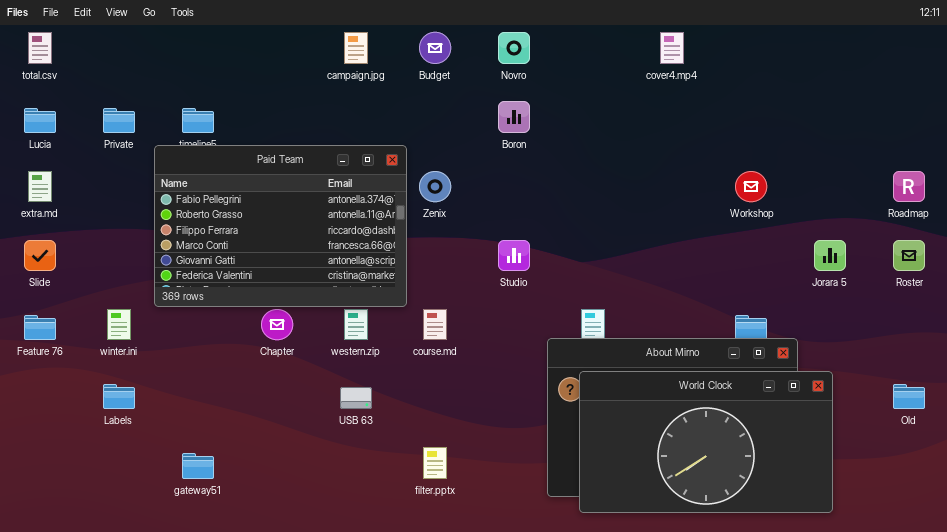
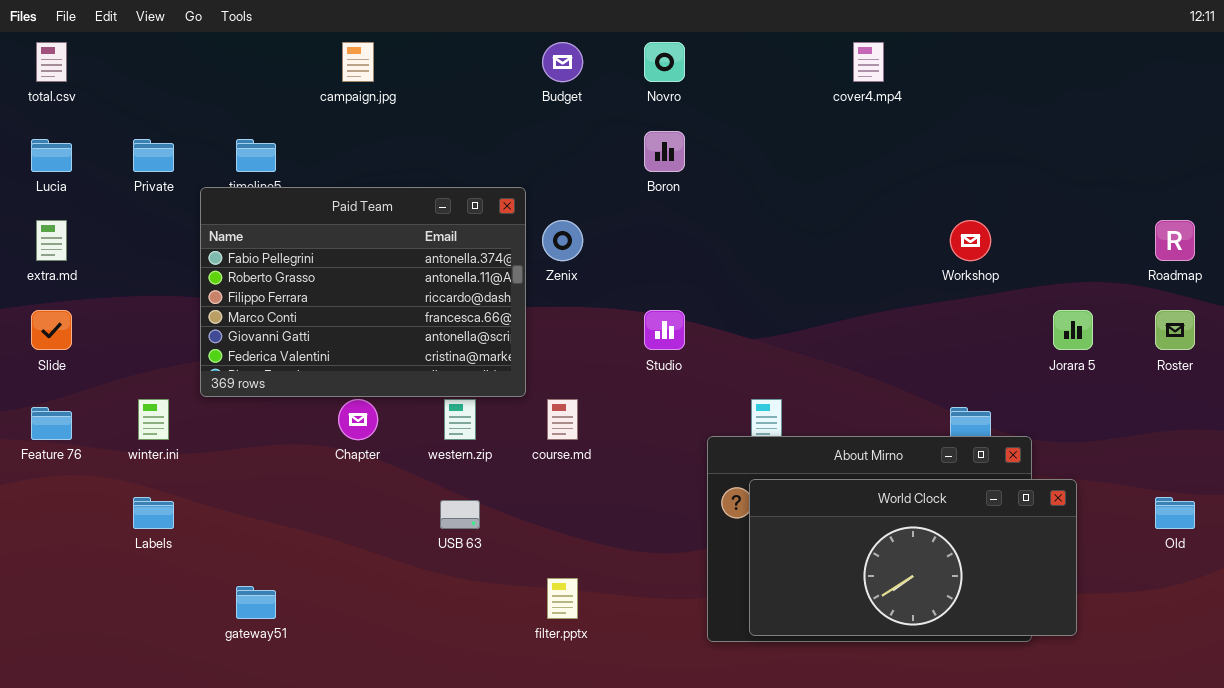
campaign.jpg: [344,32,368,64] -> [342,42,374,82], moved
World Clock: [579,371,833,513] -> [749,479,1077,636], resized

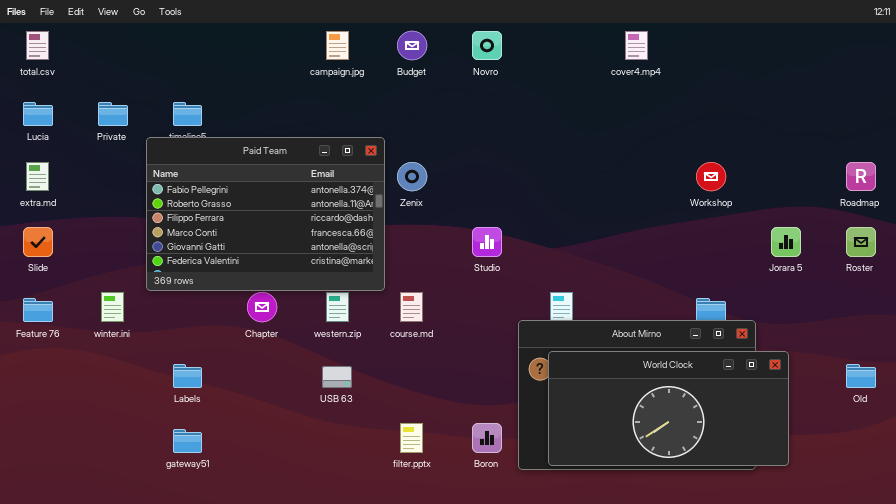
campaign.jpg: [342,42,374,82] -> [326,31,349,60], moved
Boron: [644,131,685,172] -> [472,423,502,453], moved
Labels: [133,497,174,529] -> [173,364,202,388], moved

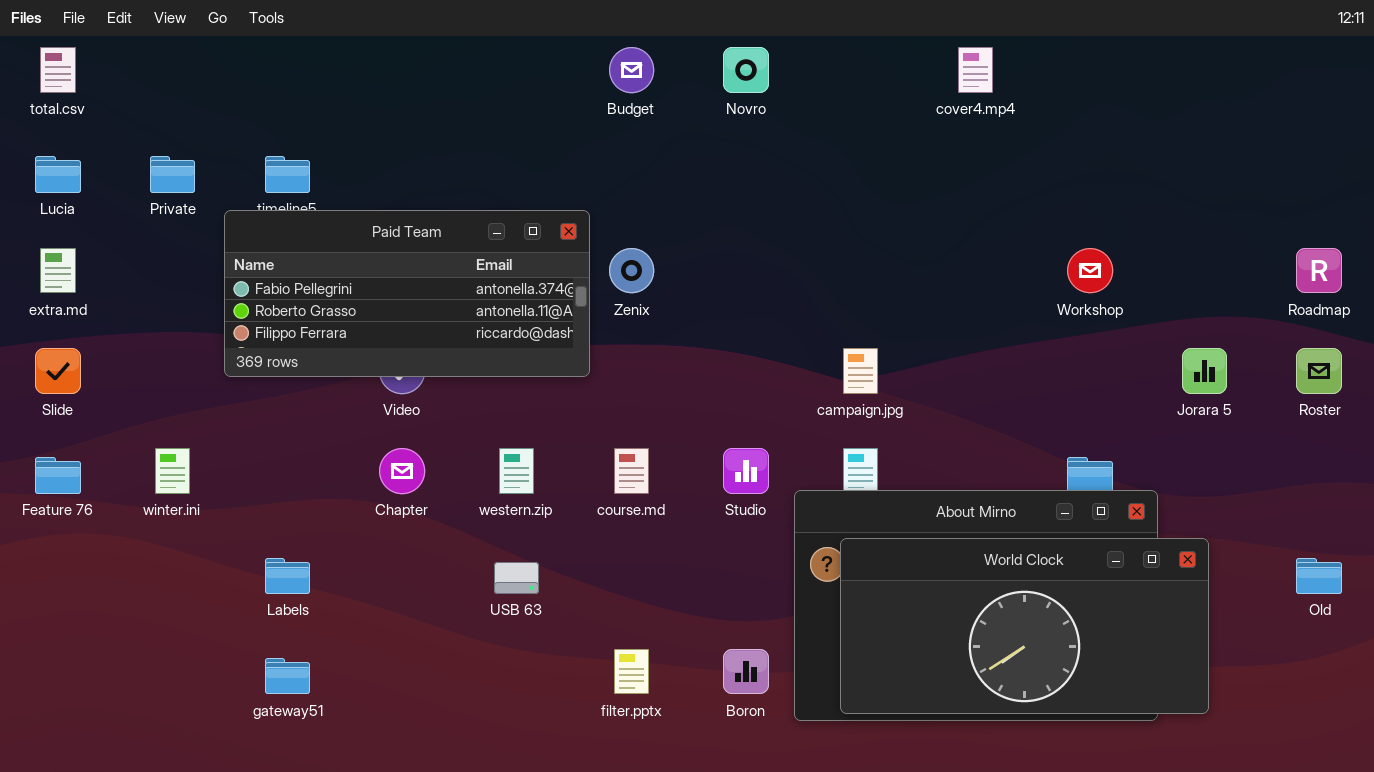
campaign.jpg: [326,31,349,60] -> [843,348,878,394], moved
Paid Team: [146,137,385,291] -> [224,210,590,377], resized
Studio: [472,227,502,257] -> [723,448,769,494], moved

